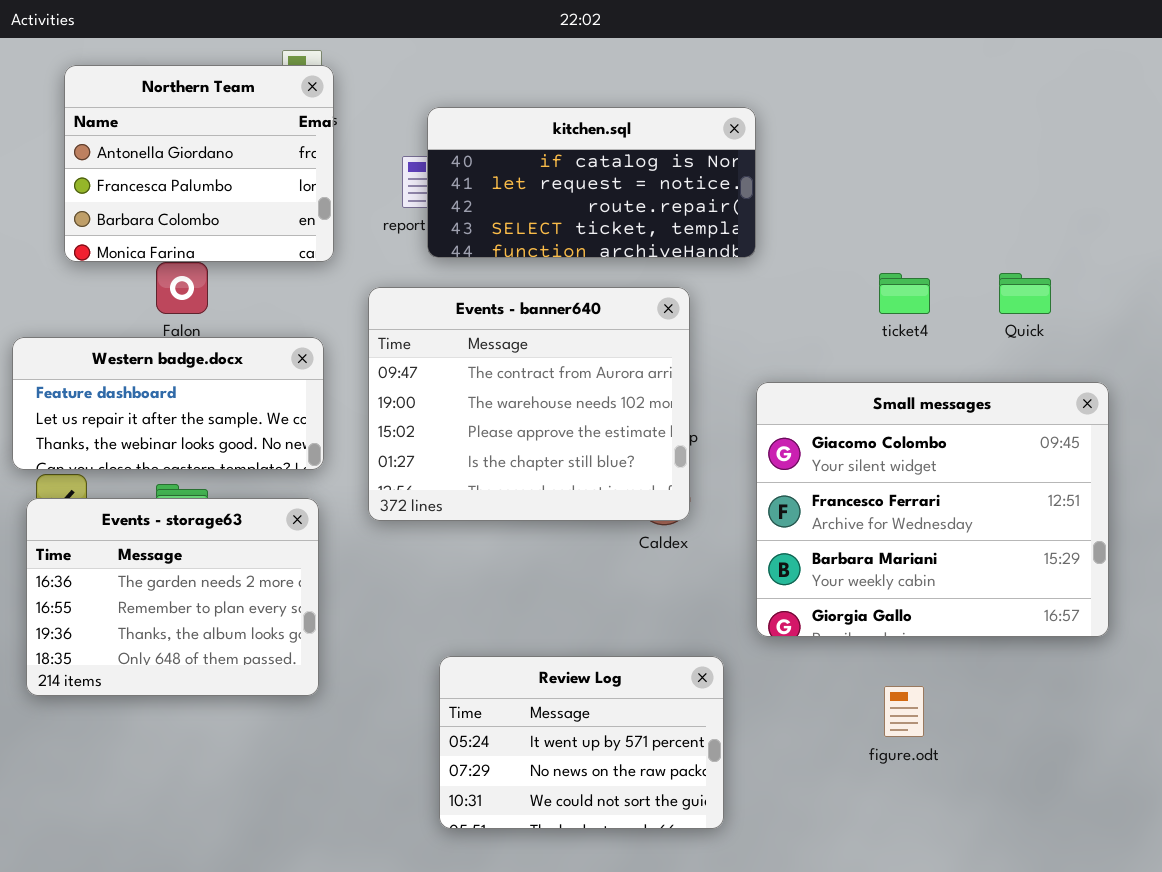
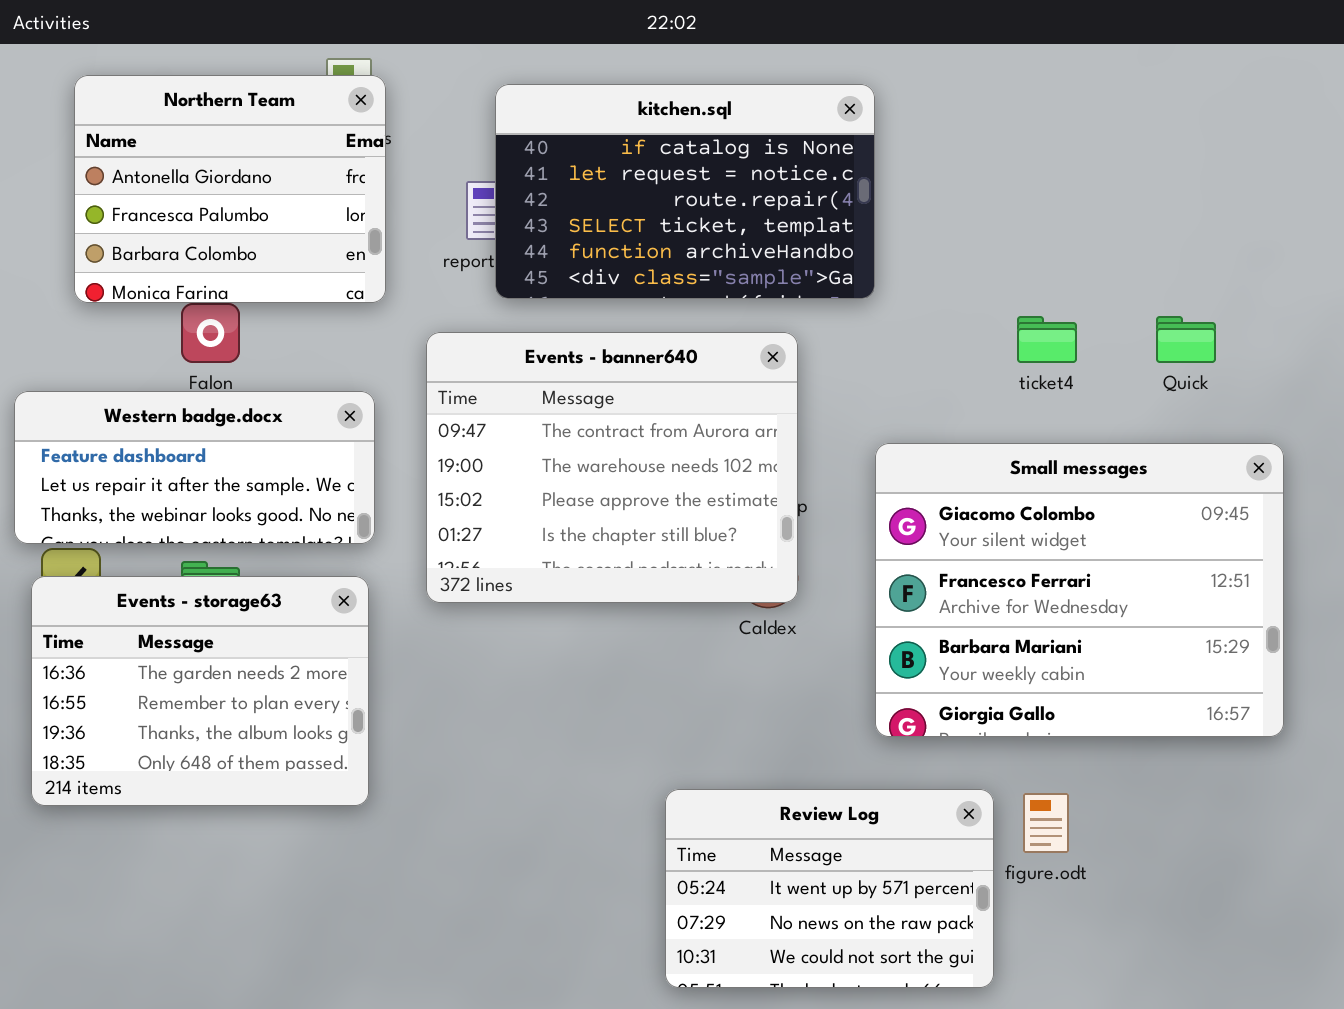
kitchen.sql: [427,107,756,258] -> [495,84,875,299], resized
Review Log: [439,656,724,829] -> [665,789,994,988], moved

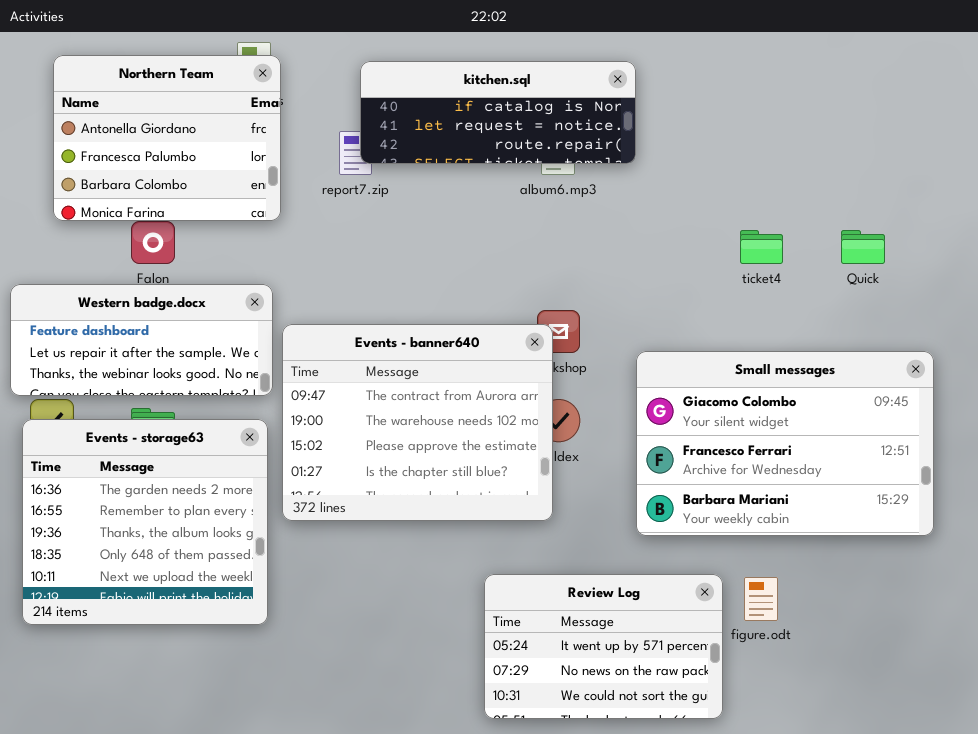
kitchen.sql: [495,84,875,299] -> [360,61,636,164], resized
Events - banner640: [426,332,798,603] -> [282,324,553,521], moved
Small messages: [875,443,1284,737] -> [636,351,934,536], resized
Events - storage63: [31,576,369,806] -> [22,419,268,625], resized

